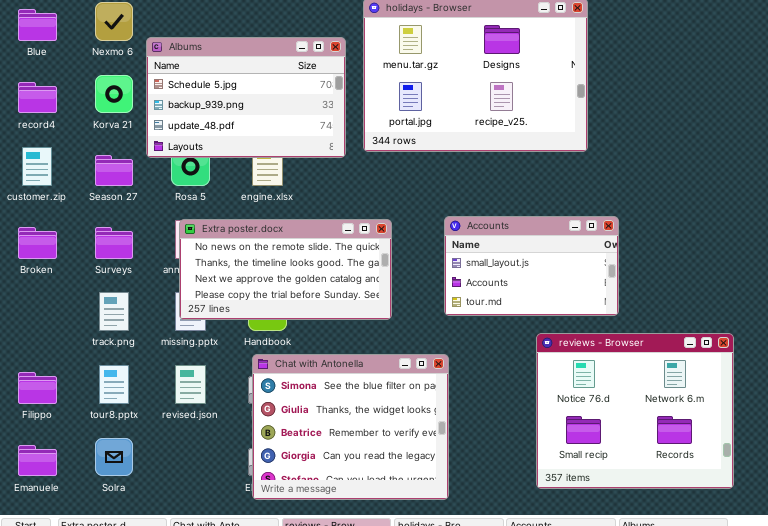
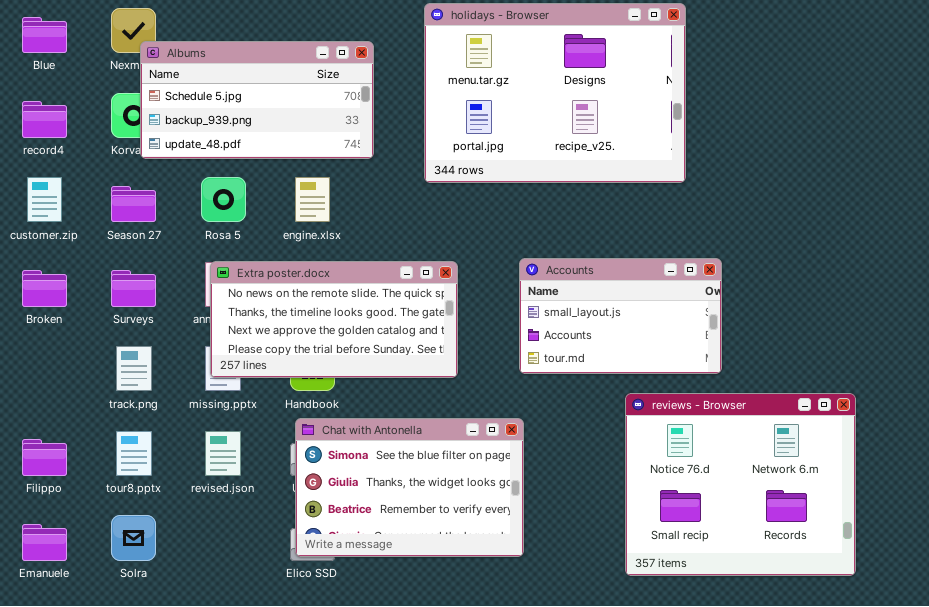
Albums: [146,37,346,158] -> [140,41,374,159], moved, resized
Chat with Antonella: [252,354,449,500] -> [295,418,524,557], resized

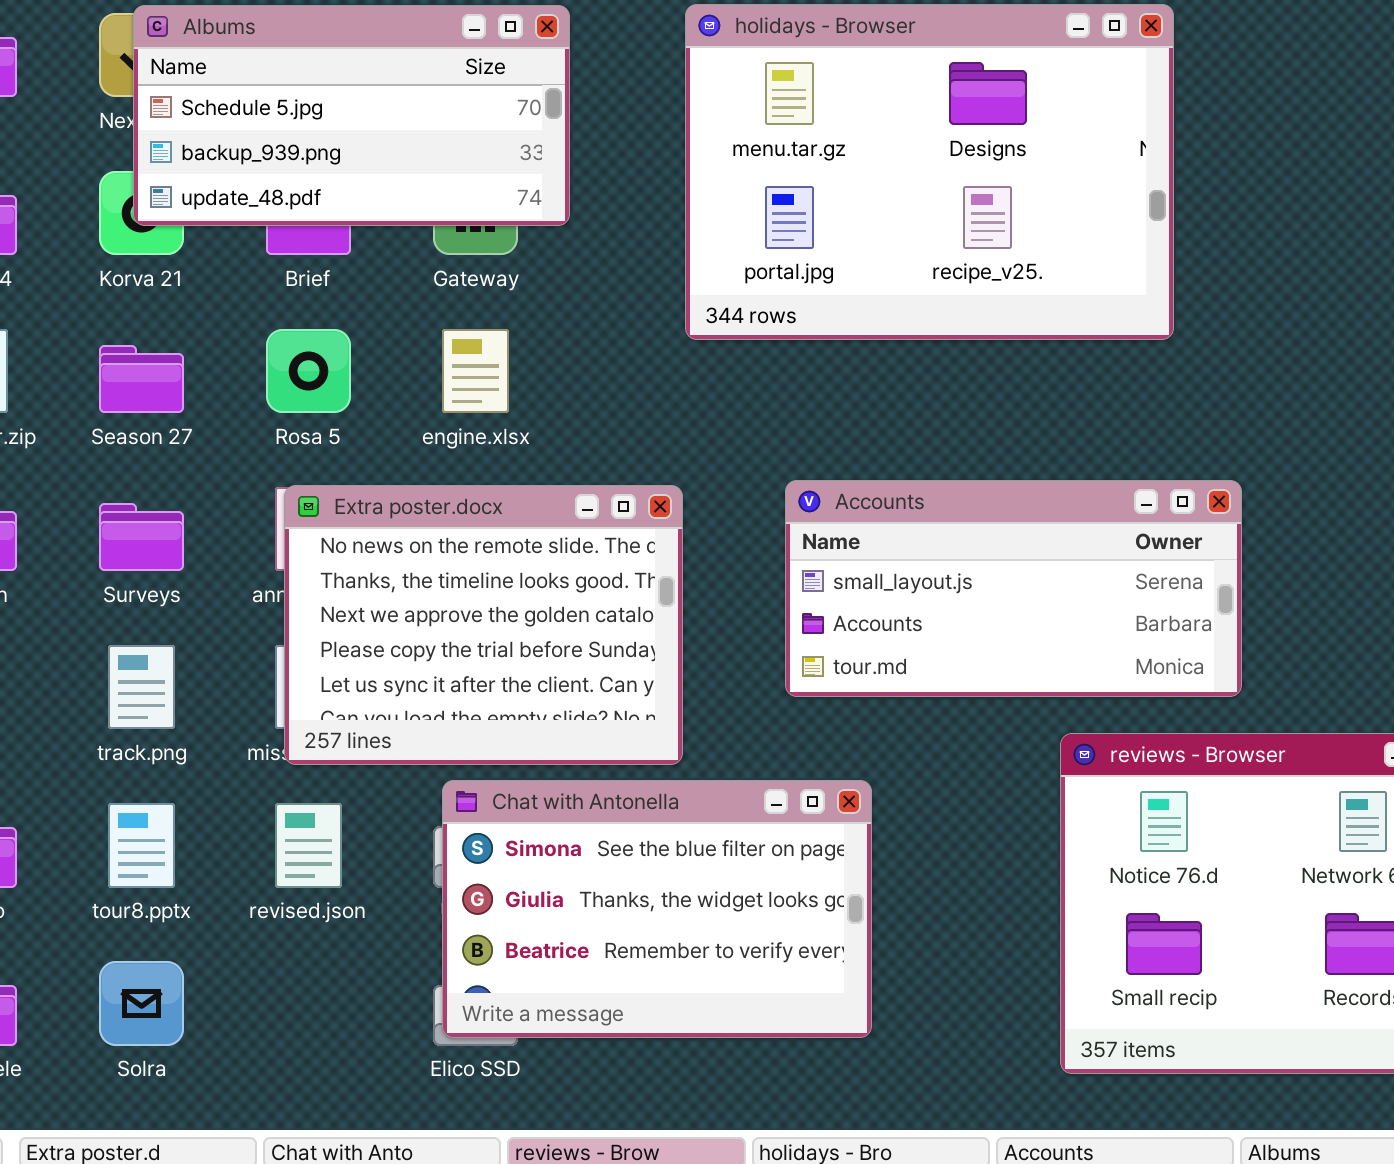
Albums: [140,41,374,159] -> [133,5,570,226], moved
Accounts: [519,258,722,374] -> [785,480,1242,697], resized
Extra poster.docx: [210,261,458,378] -> [284,485,683,765], resized

